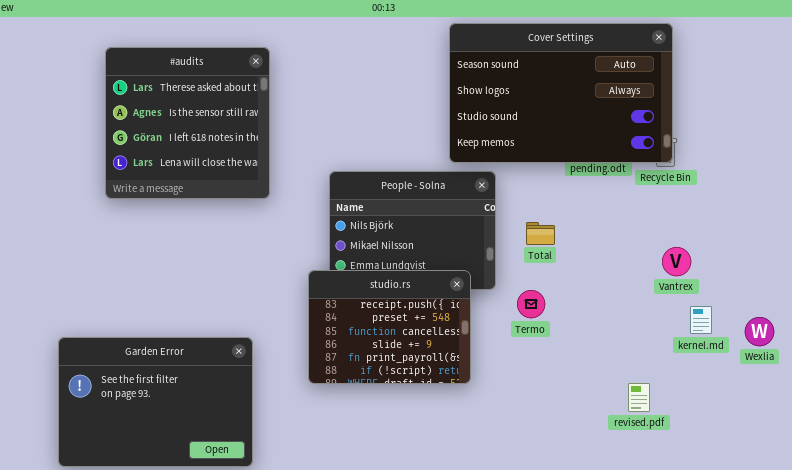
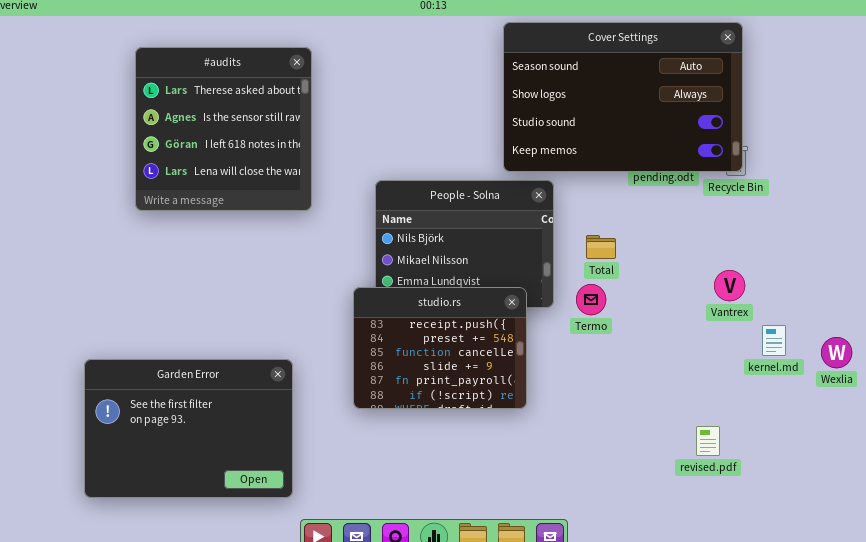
Vantrex: [662,247,691,276] -> [714,270,745,301], moved
Termo: [517,290,545,318] -> [576,284,606,315], moved
revised.pdf: [628,383,650,412] -> [696,426,720,456], moved

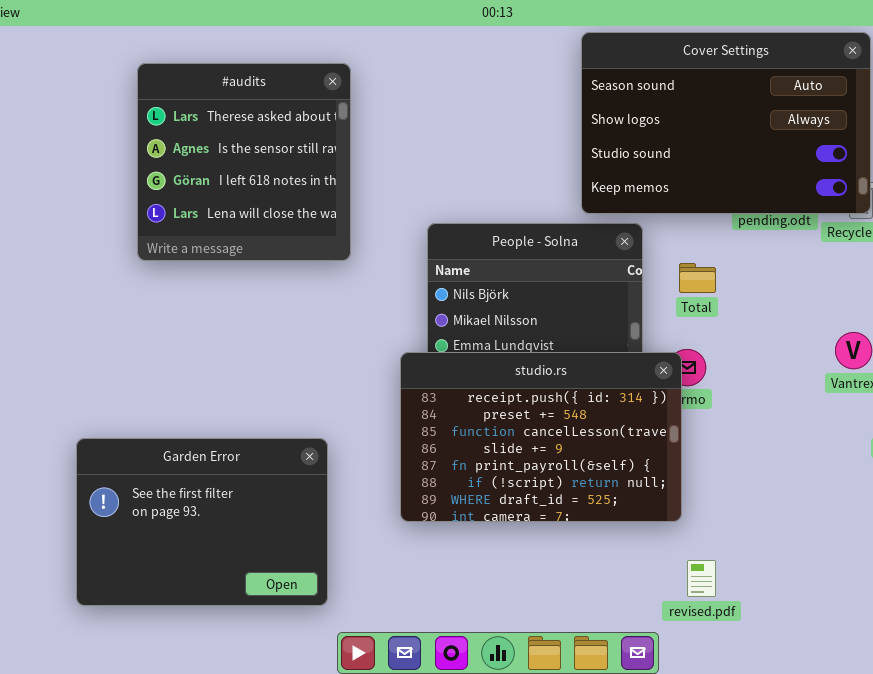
Total: [586,235,616,259] -> [679,263,716,293], moved
studio.rs: [353,287,527,409] -> [400,352,682,522], resized
revised.pdf: [696,426,720,456] -> [687,560,716,597], moved

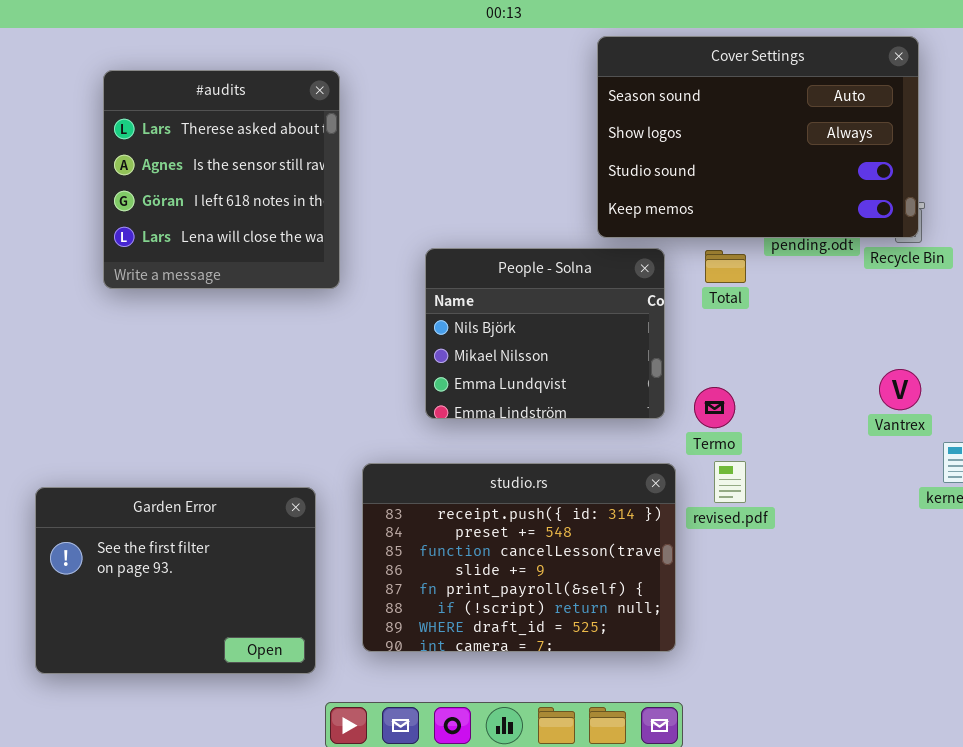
Total: [679,263,716,293] -> [705,250,746,283], moved
studio.rs: [400,352,682,522] -> [362,463,676,652], moved
revised.pdf: [687,560,716,597] -> [714,461,746,503], moved

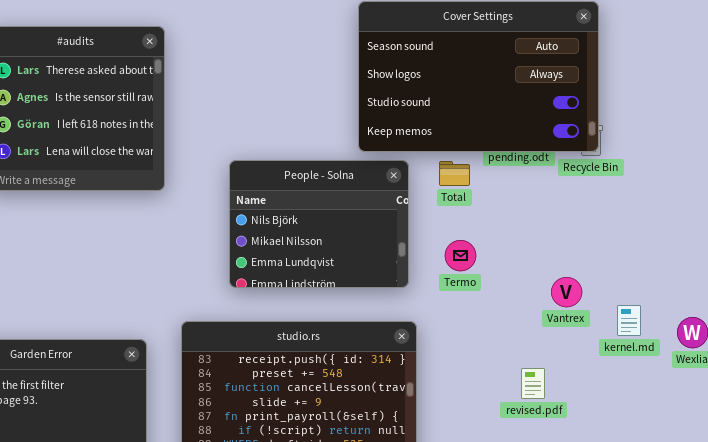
Vantrex: [879,369,921,410] -> [551,277,582,307], moved
Termo: [694,387,735,428] -> [445,240,476,271], moved
revised.pdf: [714,461,746,503] -> [521,368,545,399], moved

